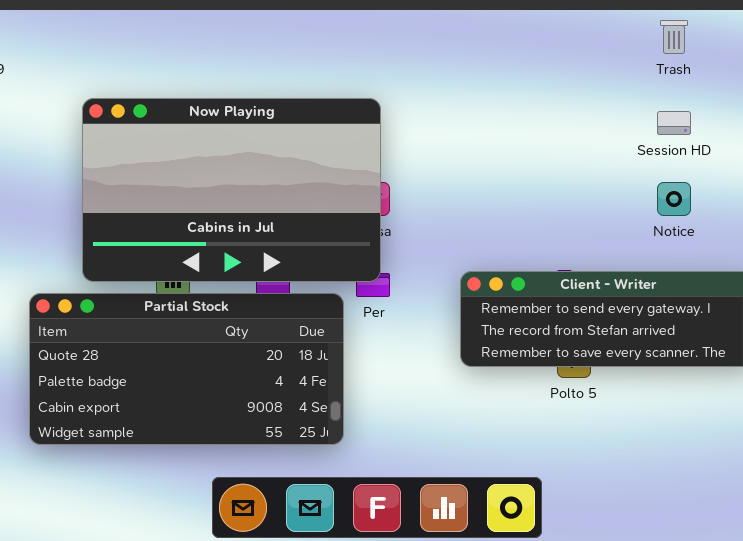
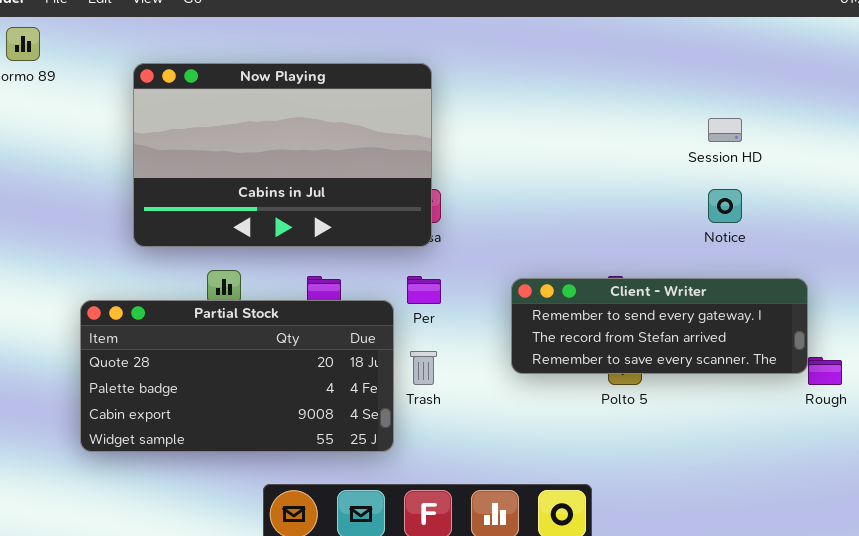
Trash: [660,20,688,54] -> [410,351,437,385], moved
Now Playing: [82,98,381,282] -> [133,63,432,247], moved

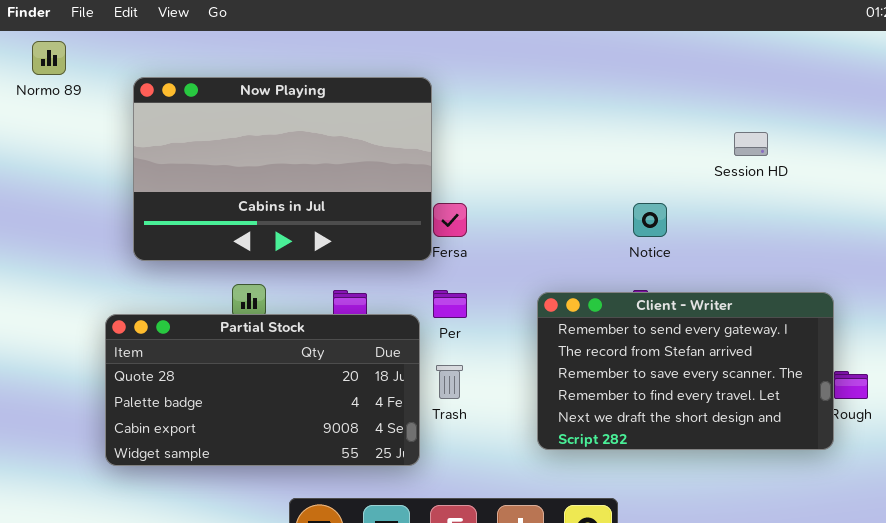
Now Playing: [133,63,432,247] -> [133,77,432,261], moved
Notice: [708,189,742,223] -> [633,203,667,237], moved
Client - Writer: [511,278,808,374] -> [537,292,834,450], resized

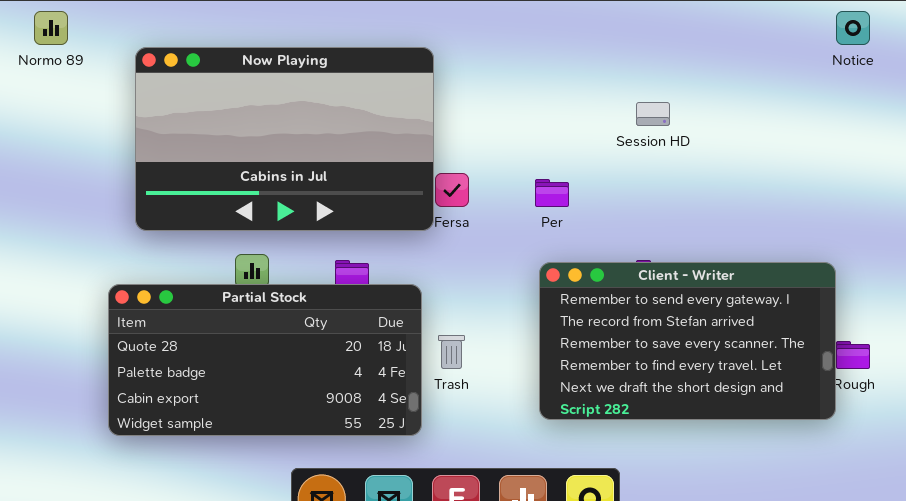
Session HD: [734,132,768,156] -> [636,102,670,126], moved
Notice: [633,203,667,237] -> [836,11,870,45], moved
Per: [433,290,467,318] -> [535,179,569,207], moved

